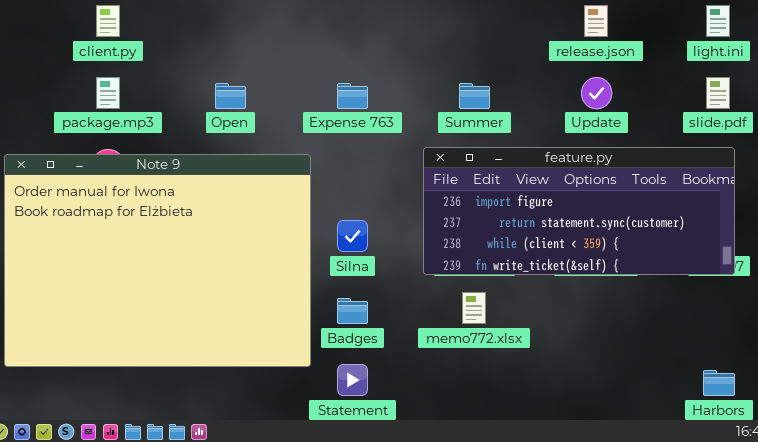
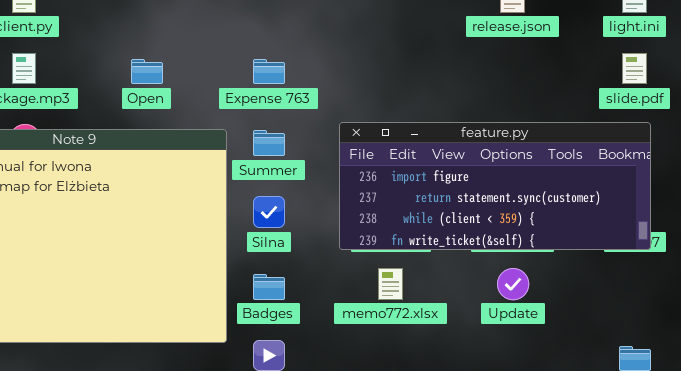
Update: [581,77,612,109] -> [497,268,529,300], moved
Summer: [459,83,490,109] -> [253,130,285,156], moved

